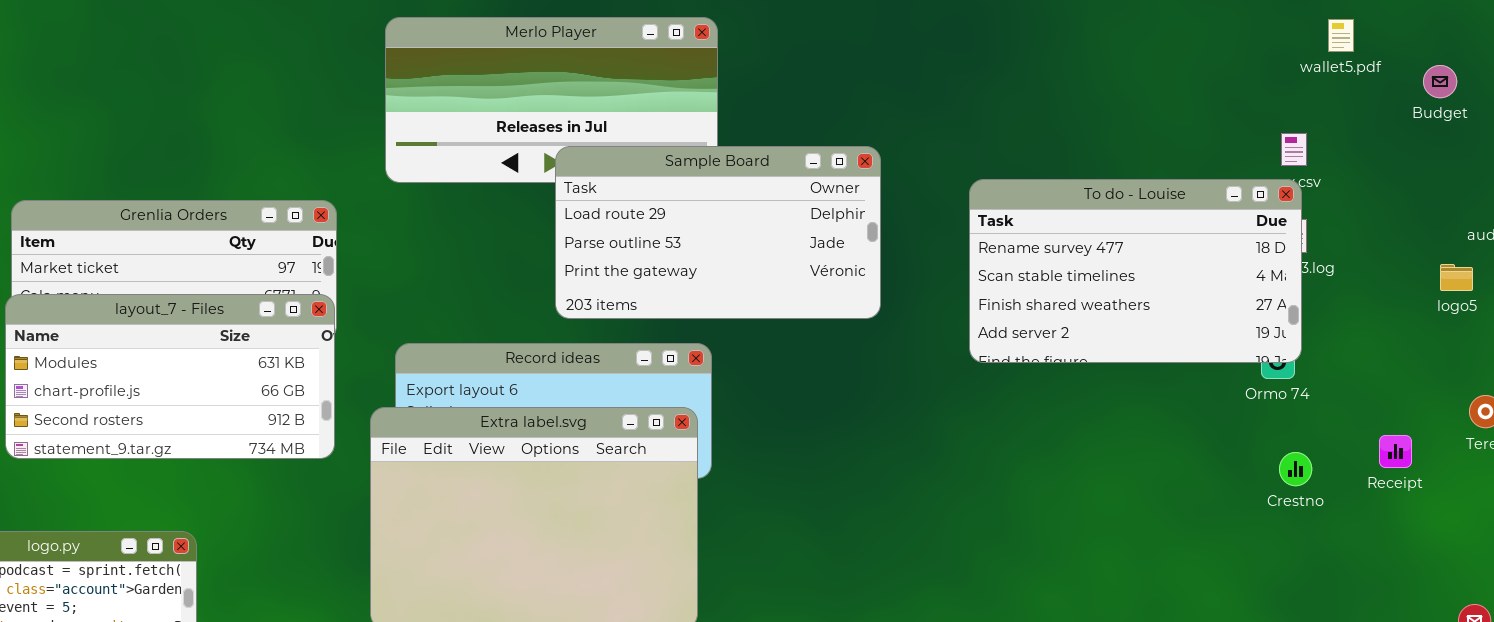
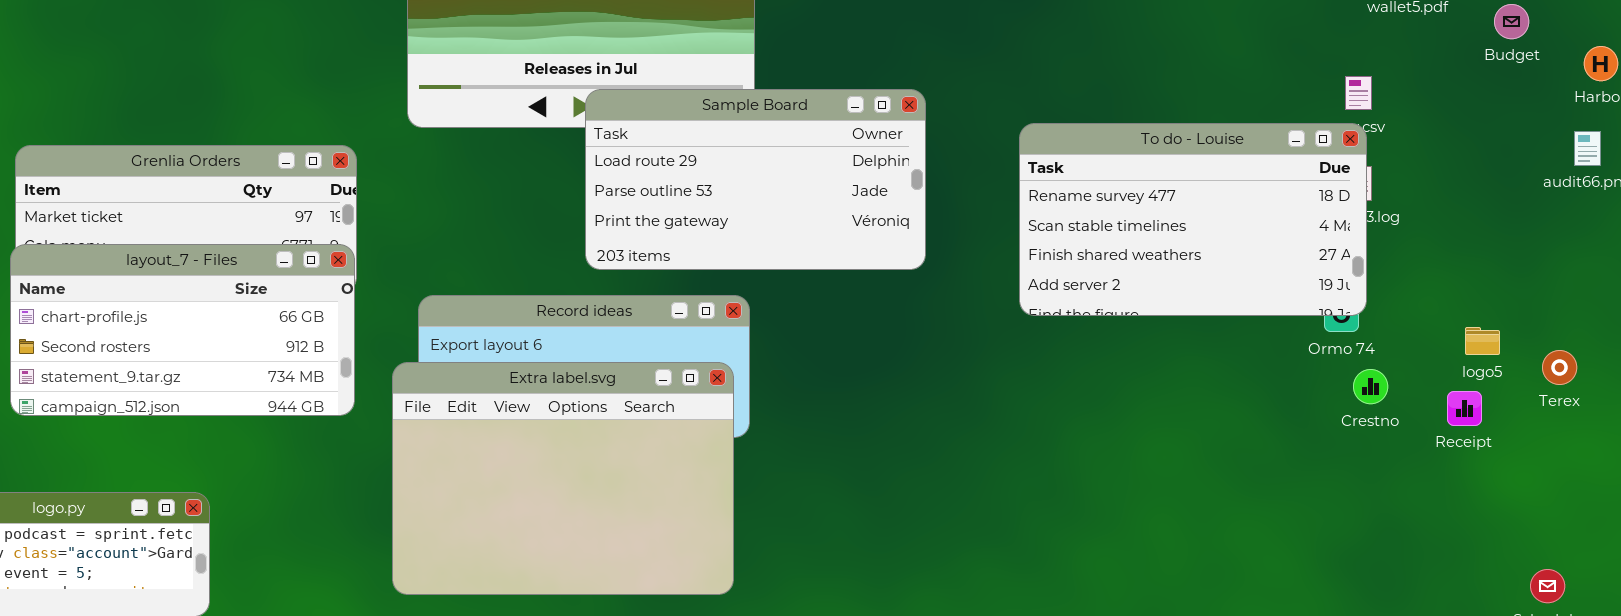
logo5: [1440,264,1473,291] -> [1465,327,1500,355], moved
layout_7 - Files: [5,294,335,459] -> [10,244,355,416], scrolled down 1 row
Crestno: [1279,452,1312,486] -> [1353,369,1388,404], moved

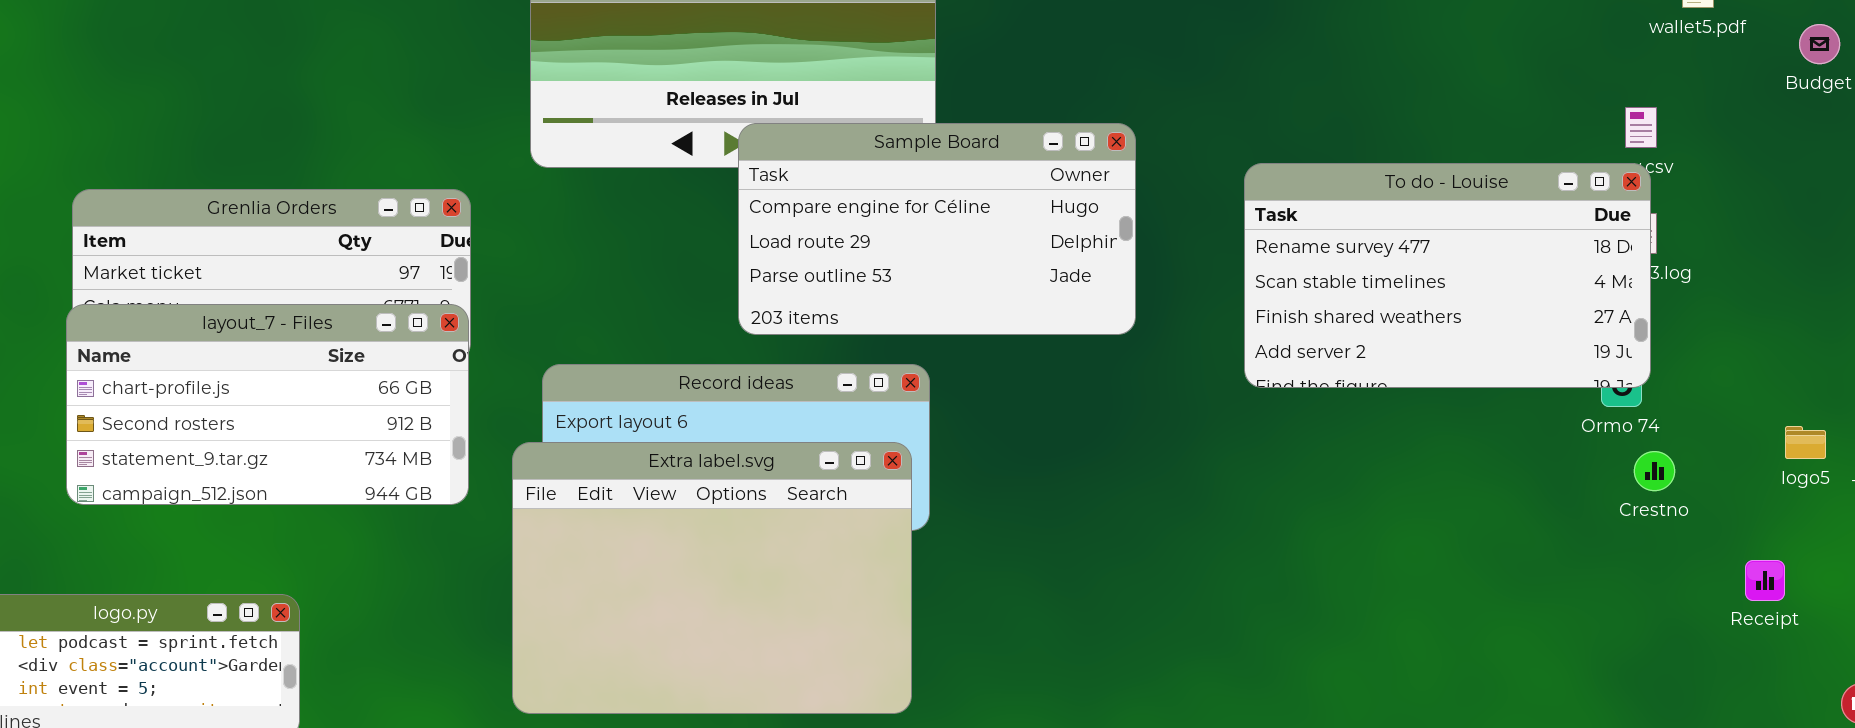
Sample Board: [585,89,926,270] -> [738,123,1136,335], scrolled up 1 row
logo5: [1465,327,1500,355] -> [1785,426,1826,459], moved
Receipt: [1447,391,1482,426] -> [1745,560,1785,601], moved

